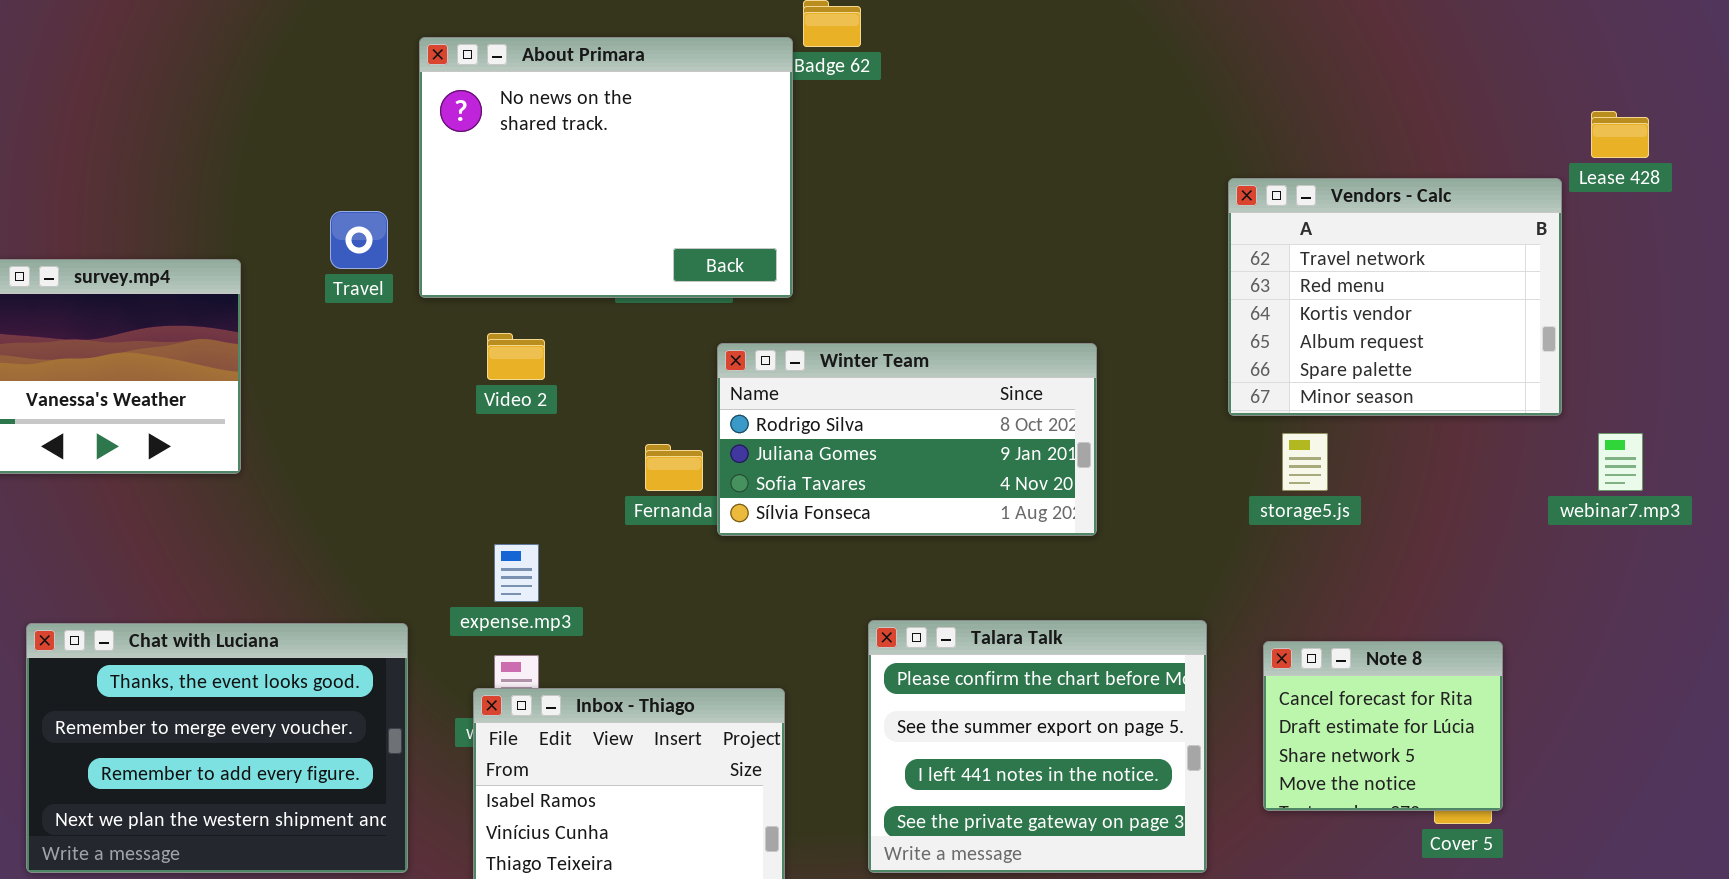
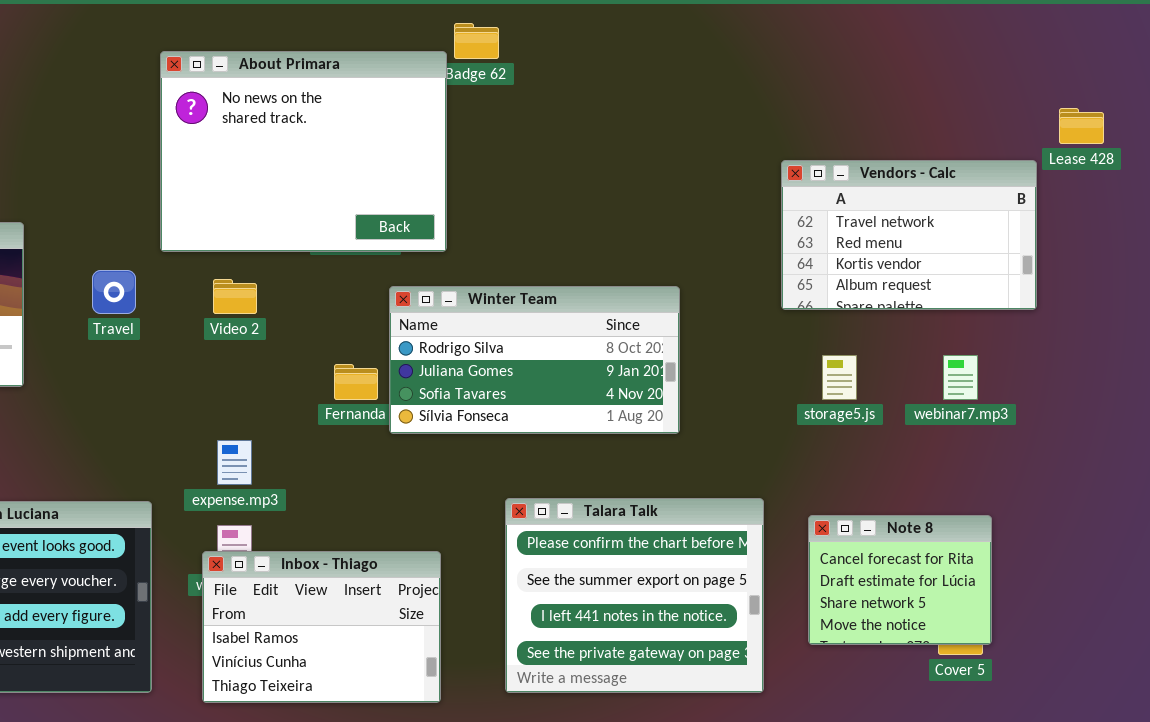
Vendors - Calc: [1228,178,1562,416] -> [781,160,1037,310], resized
Travel: [330,211,388,269] -> [92,270,136,314], moved
webinar7.mp3: [1598,433,1643,491] -> [943,355,978,400], moved

